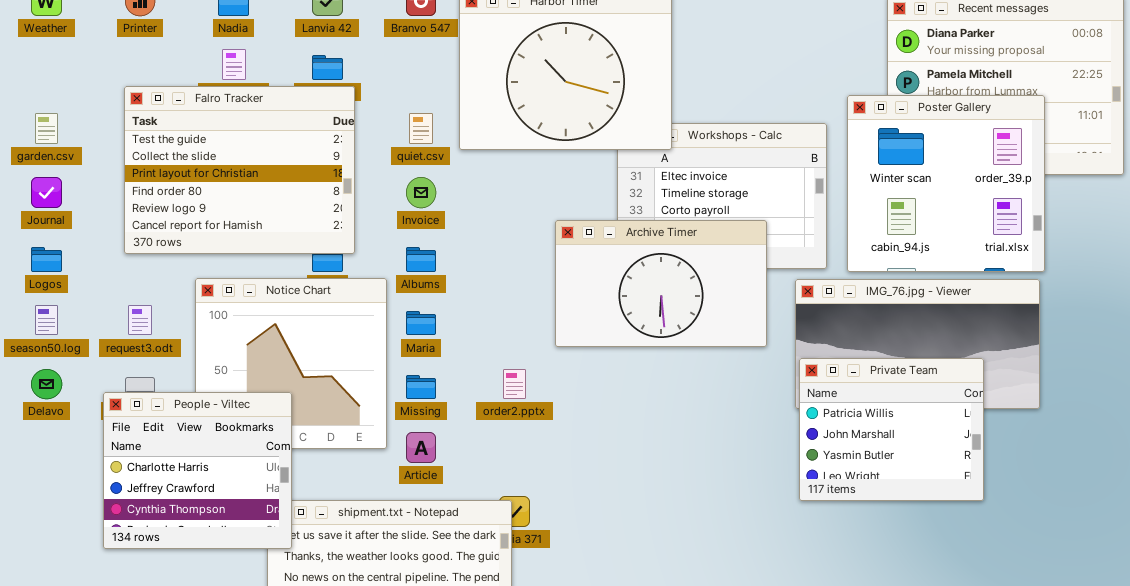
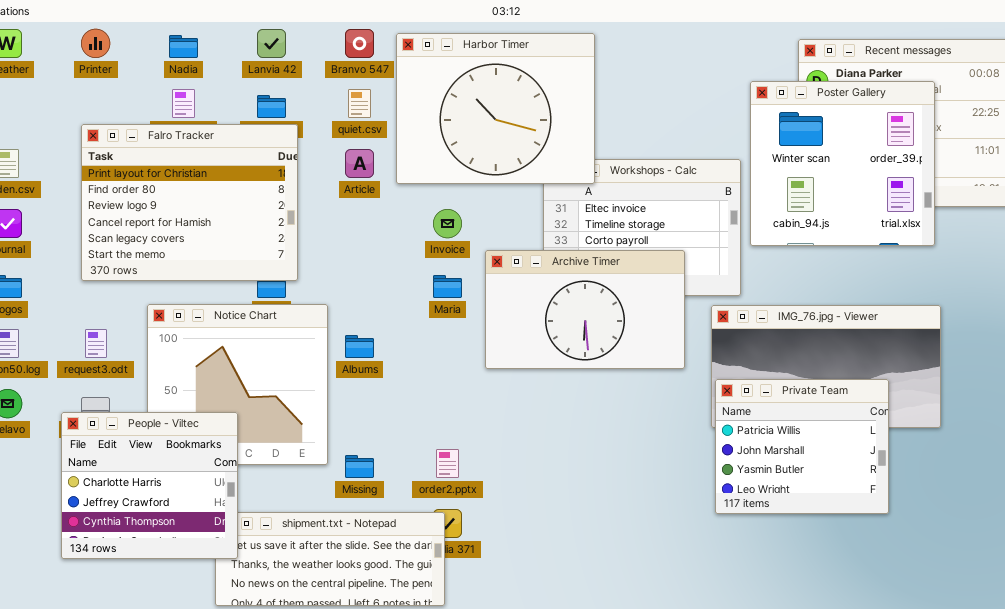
Falro Tracker: [124,86,355,254] -> [81,124,298,281], scrolled down 2 rows
Poster Gallery: [847,95,1045,272] -> [750,81,935,246], moved
quiet.csv: [409,113,433,144] -> [348,89,371,118], moved
Invoice: [406,177,436,208] -> [433,209,462,238], moved
Albums: [406,247,436,272] -> [345,335,374,358], moved
Maria: [406,311,436,335] -> [433,275,462,298], moved
order2.pptx: [503,369,526,399] -> [436,449,459,478], moved
Missing: [406,375,436,399] -> [345,455,374,478], moved
Article: [406,432,436,463] -> [345,149,374,178], moved

